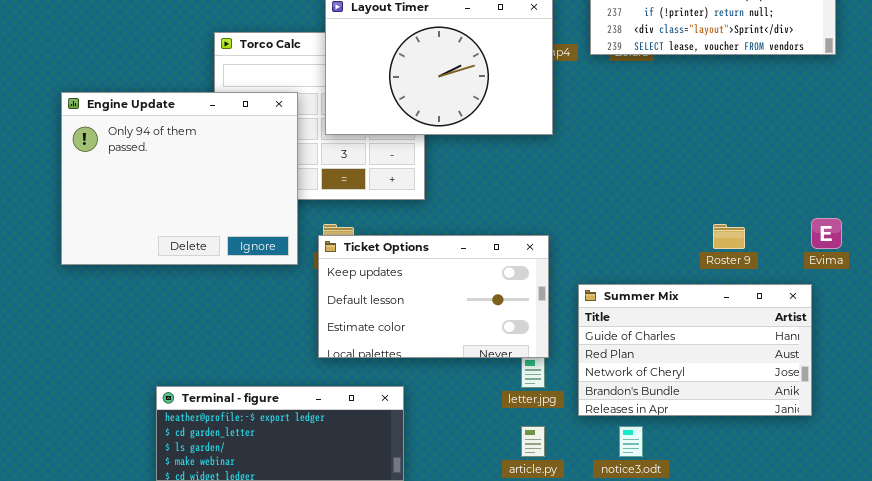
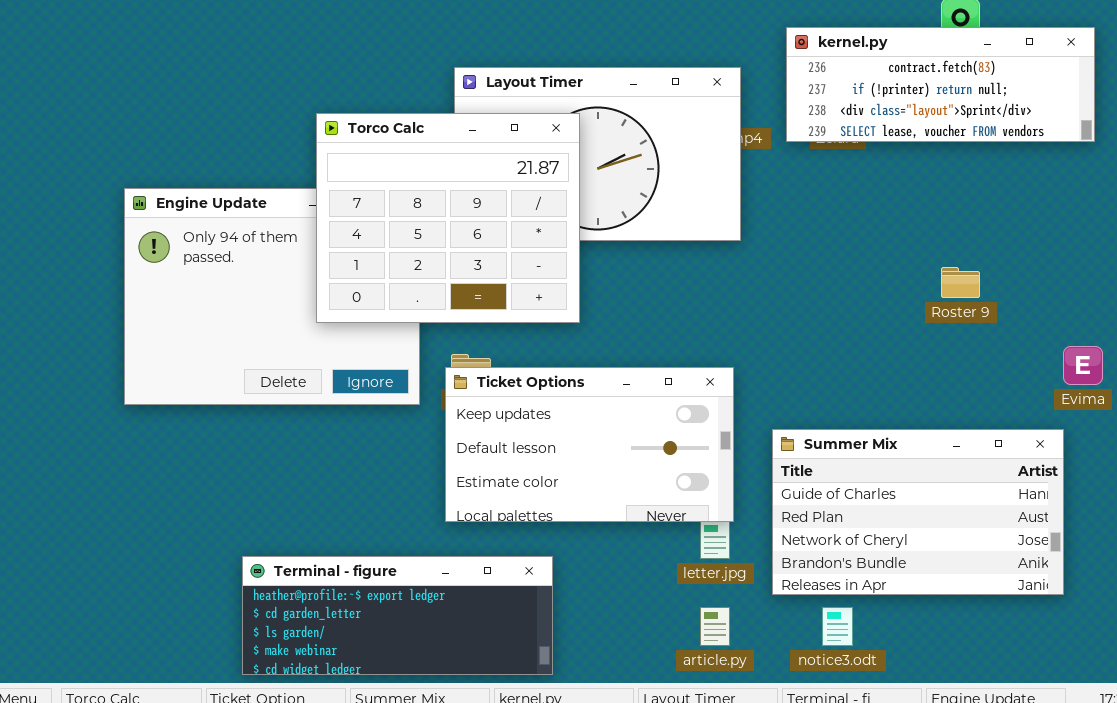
Torco Calc: [214,32,425,200] -> [316,113,580,323], raised
Roster 9: [713,224,745,249] -> [941,267,980,298], moved

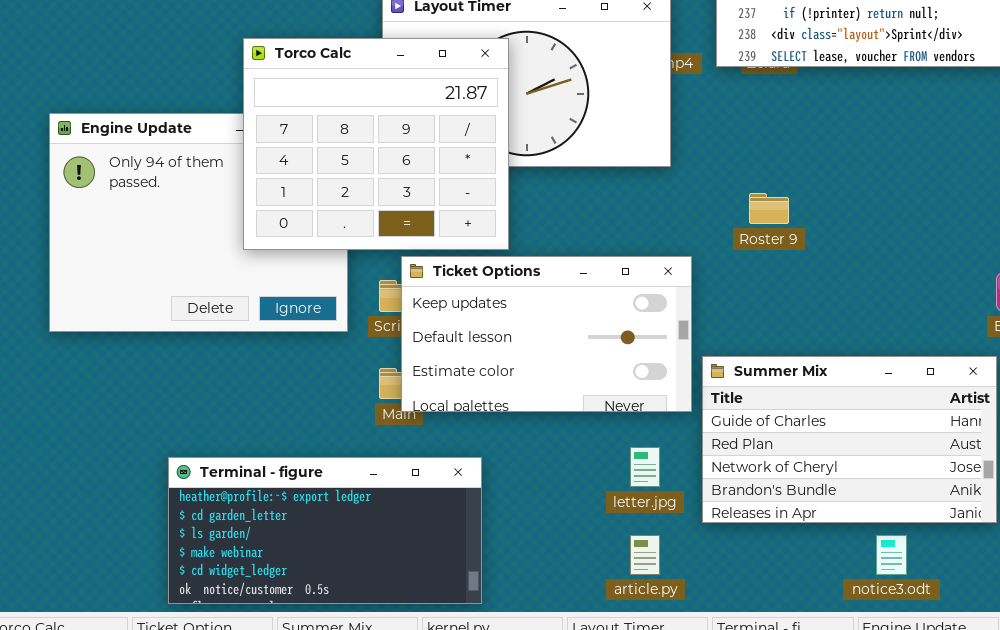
Roster 9: [941,267,980,298] -> [749,193,789,224], moved
Ticket Options: [445,367,734,522] -> [401,256,692,412], moved
Terminal - figure: [242,556,553,675] -> [168,457,482,604], resized
notice3.odt: [822,607,853,646] -> [876,535,907,575], moved

